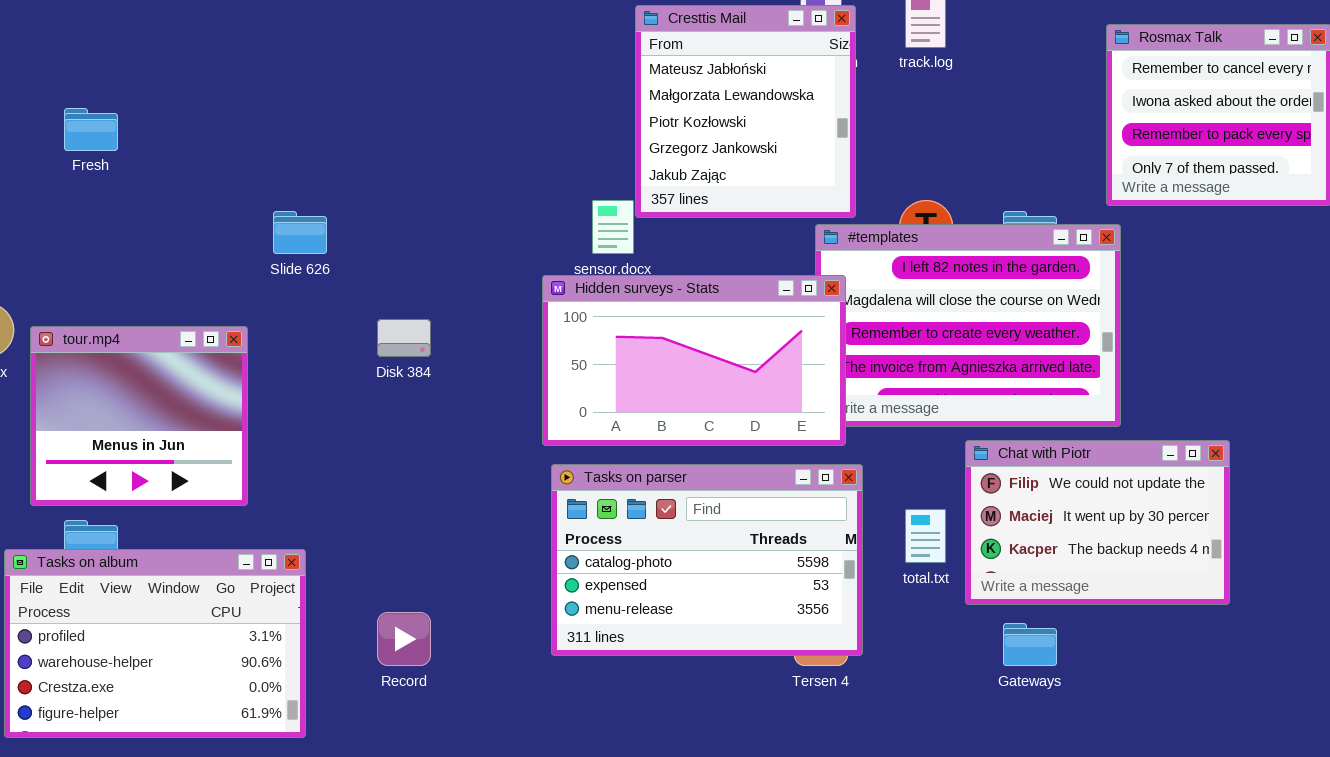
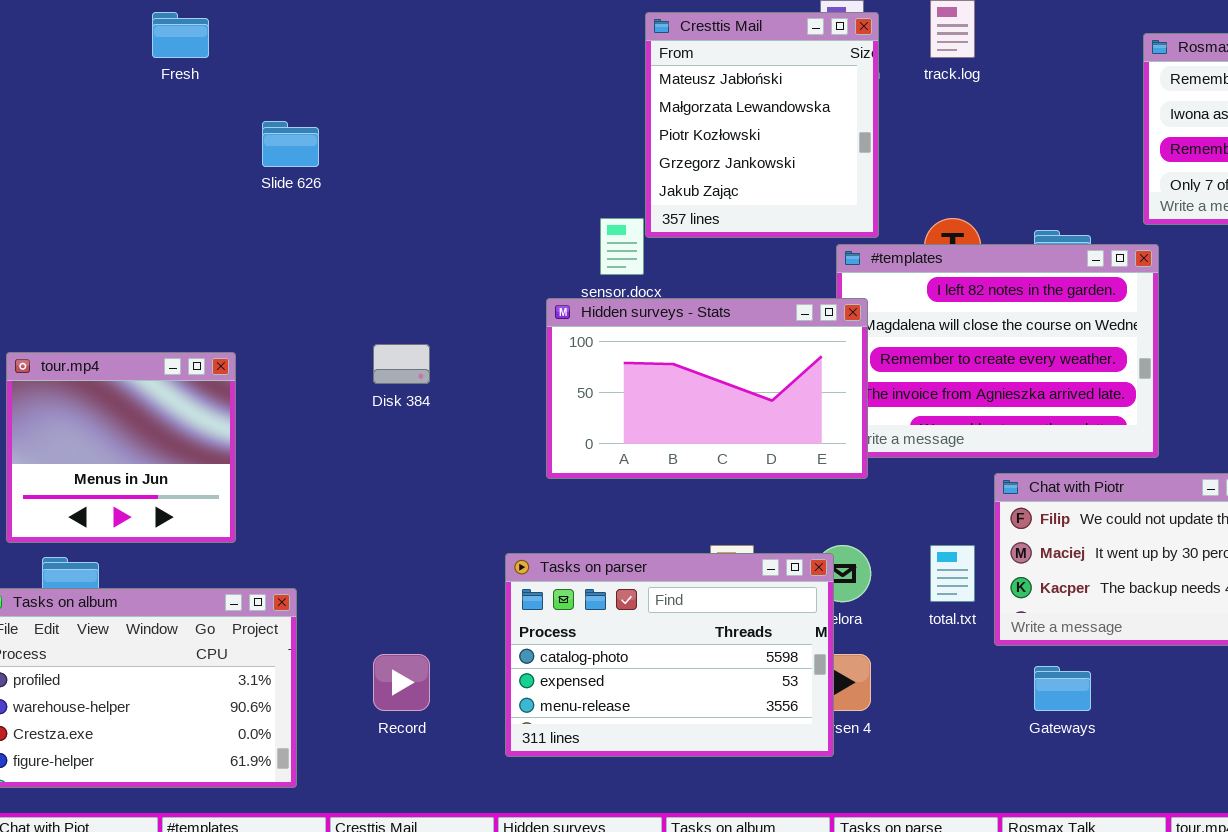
Fresh: [64,108,118,151] -> [152,12,209,58], moved
Slide 626: [273,211,327,254] -> [262,121,319,167], moved
Tasks on parser: [551,464,863,656] -> [505,553,834,757], moved

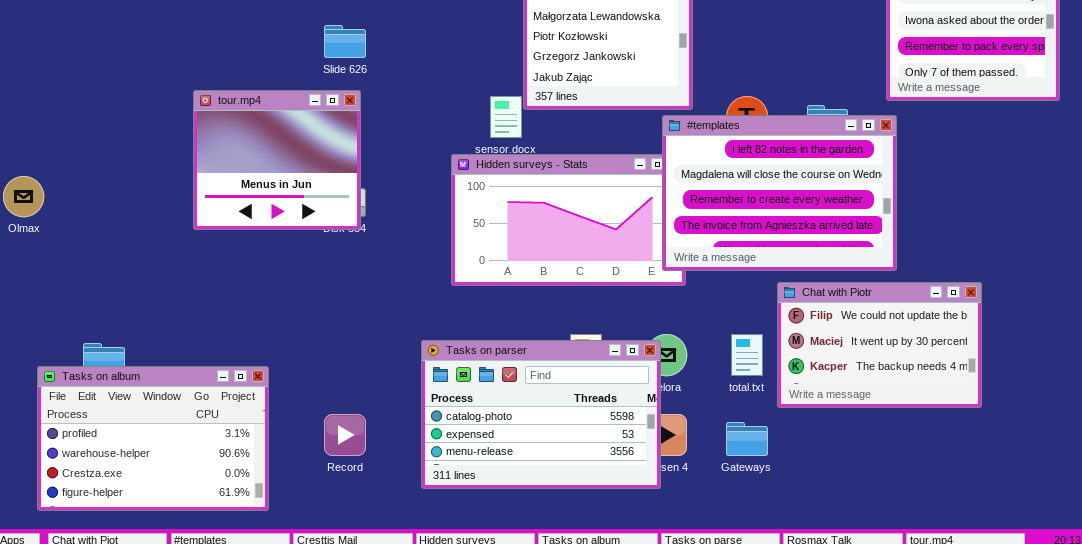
Slide 626: [262,121,319,167] -> [324,25,366,58], moved
#templates: [836,244,1159,458] -> [662,115,897,271], raised
tour.mp4: [6,352,236,543] -> [193,90,361,230], moved
Gateways: [1034,666,1091,711] -> [726,422,768,456], moved

